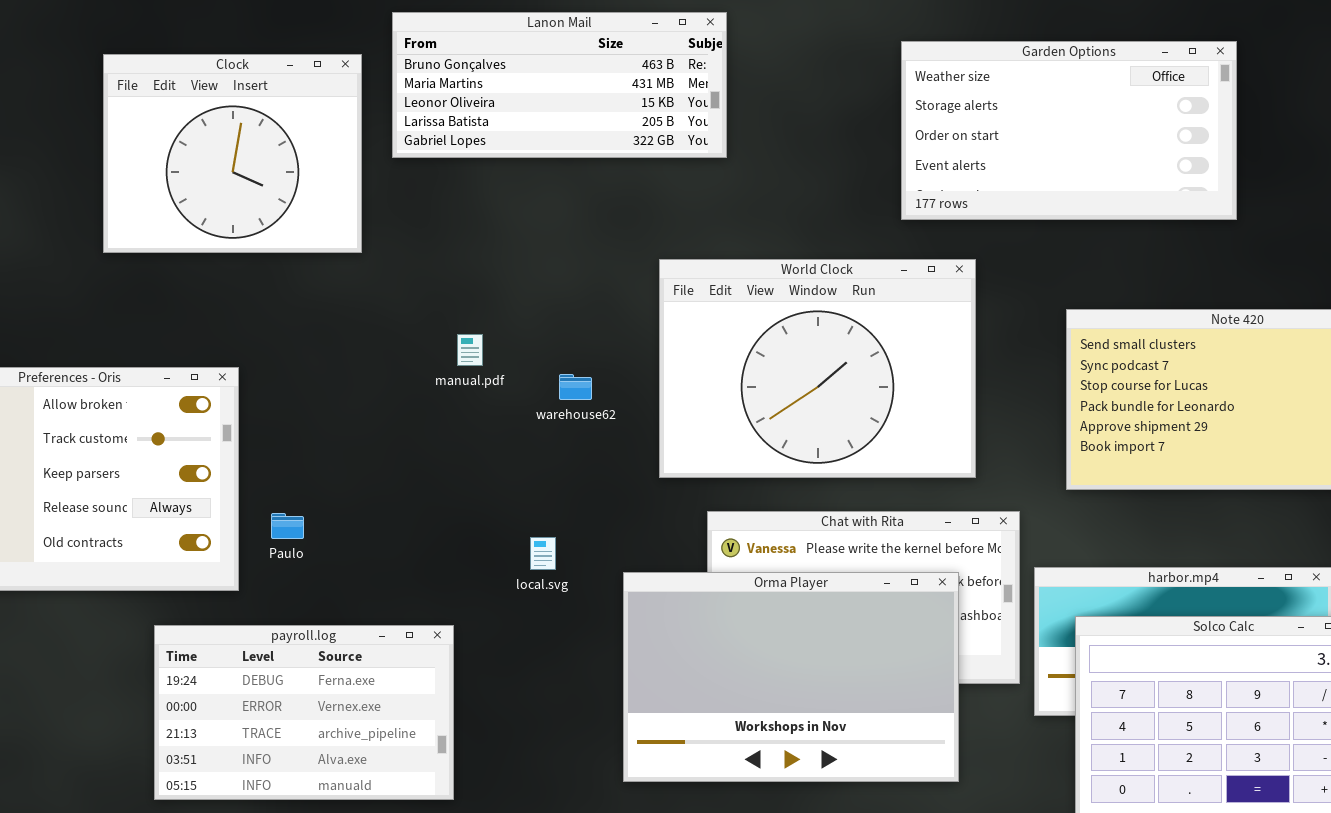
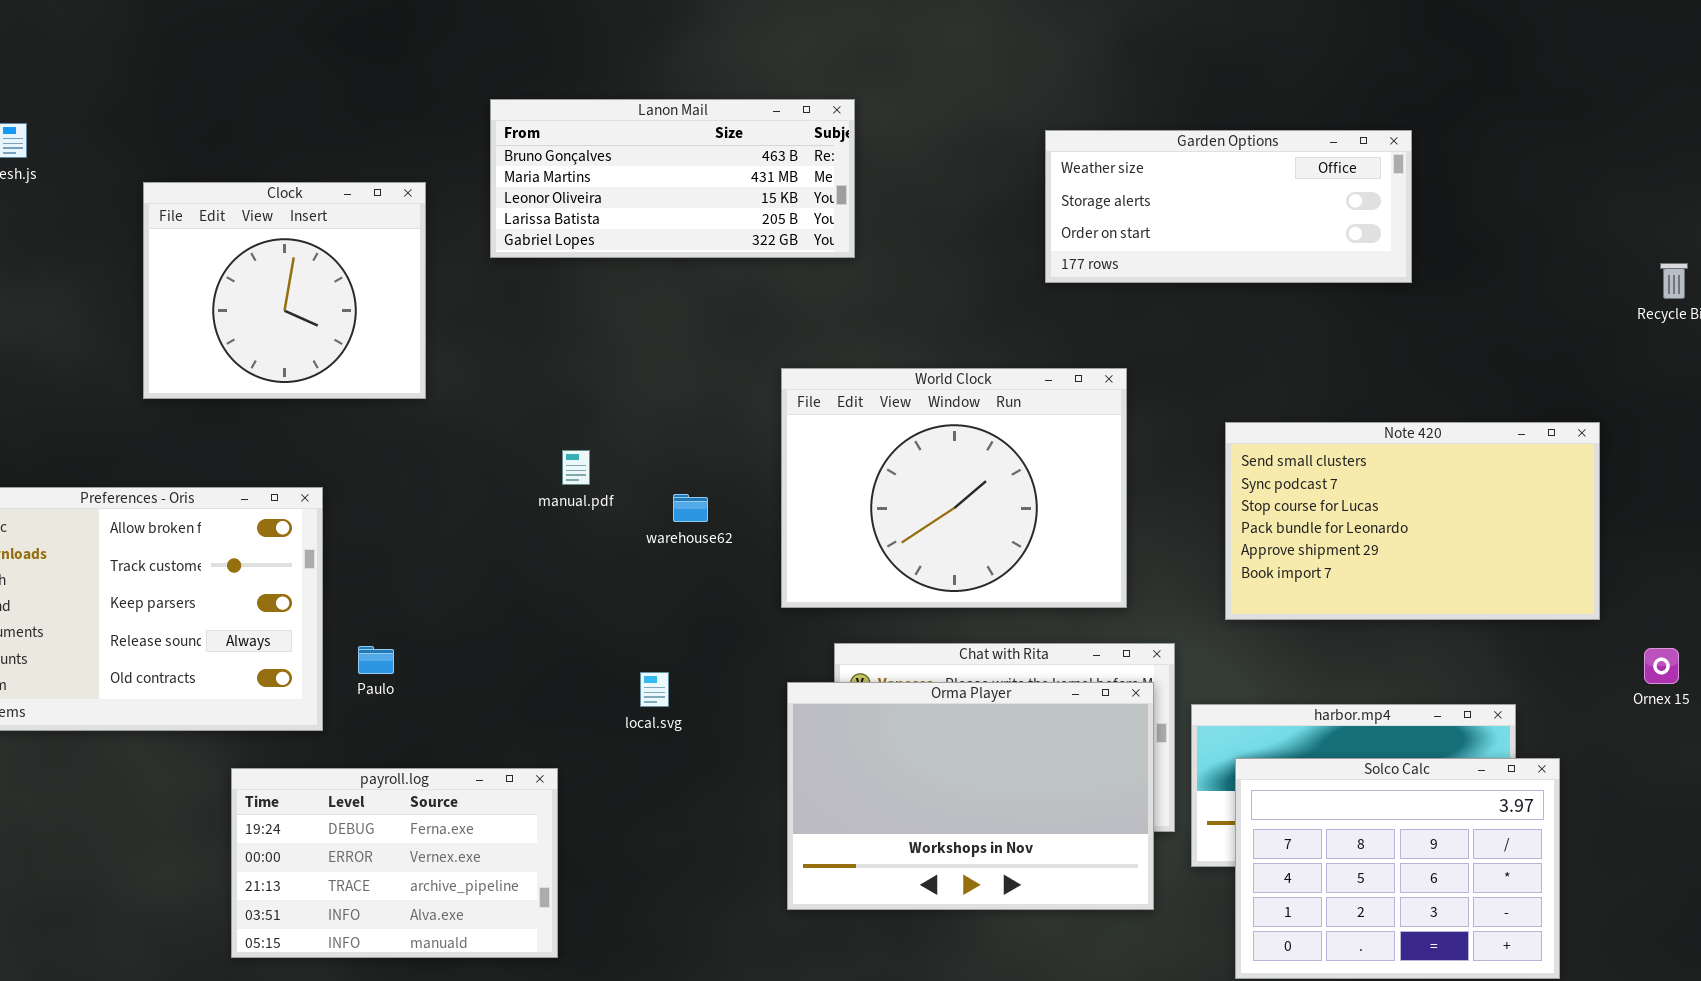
Garden Options: [901,41,1237,220] -> [1045,130,1412,283], resized
Clock: [103,54,362,253] -> [143,182,426,399], moved
Orma Player: [623,572,959,782] -> [787,682,1154,910], moved

